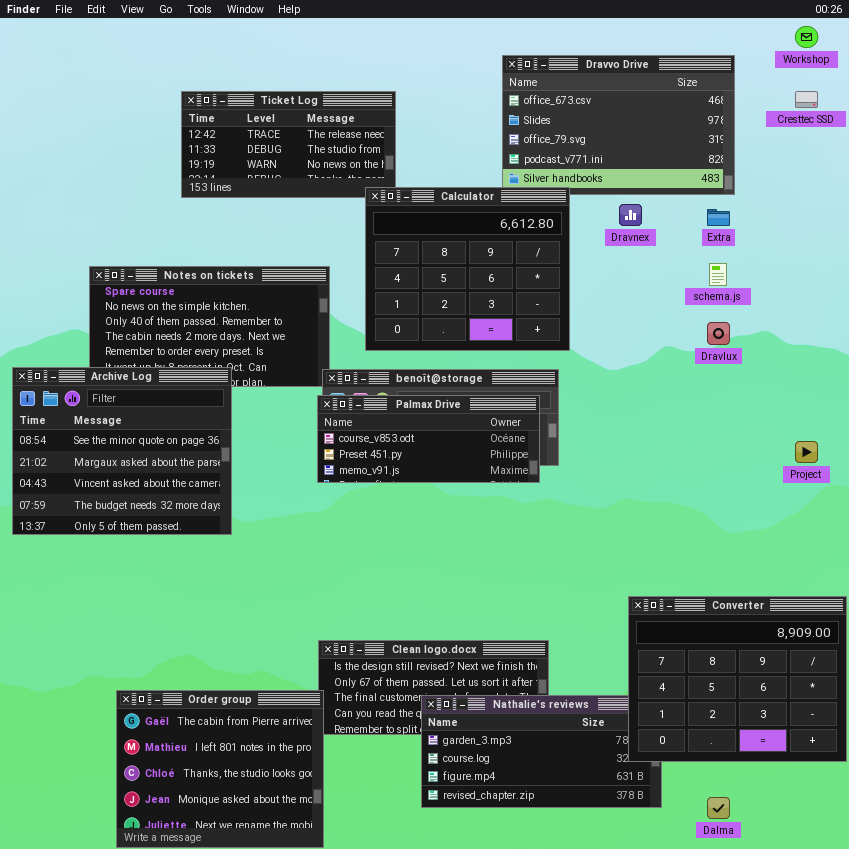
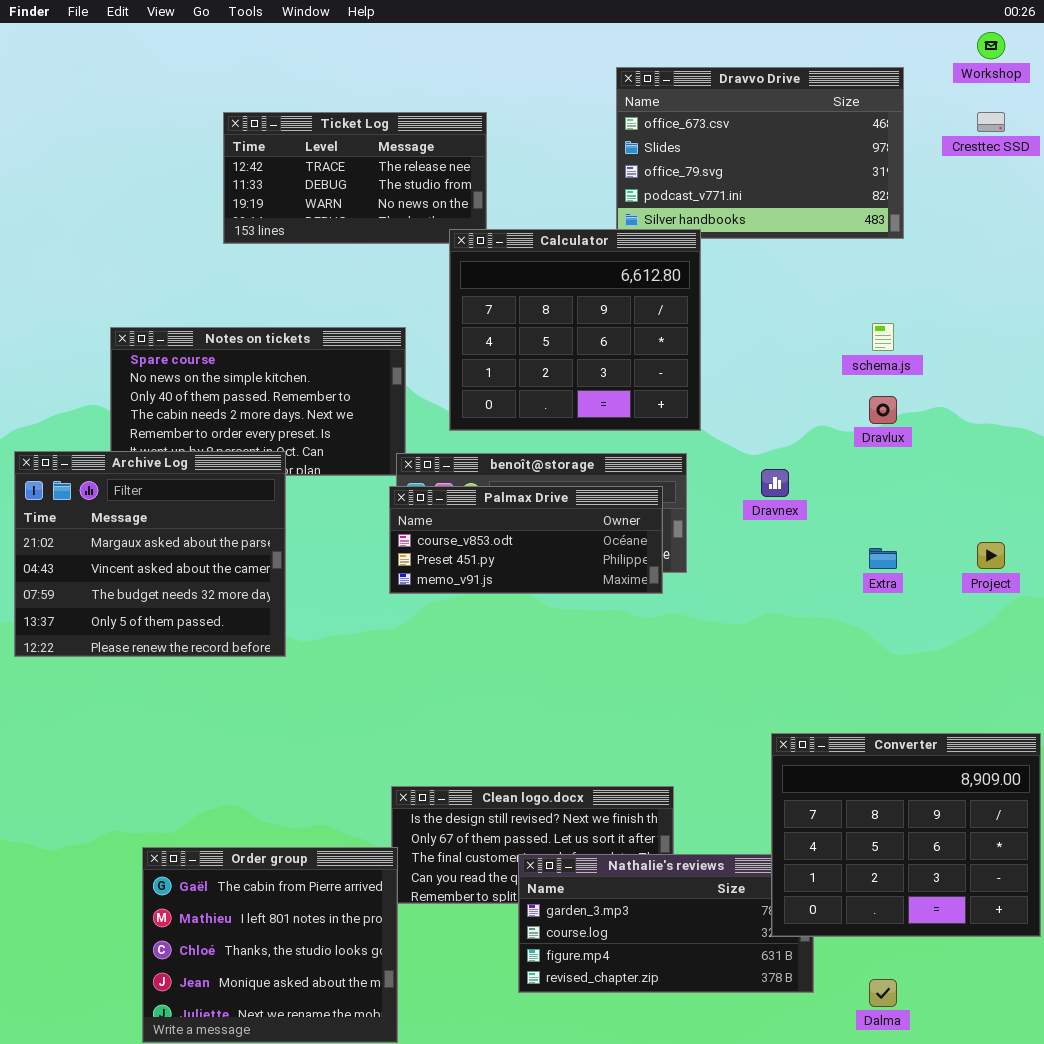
Dravnex: [619,204,642,226] -> [761,469,789,497], moved
Extra: [707,209,730,226] -> [869,548,897,569], moved
Archive Log: [12,367,232,535] -> [14,451,286,657], scrolled down 1 row

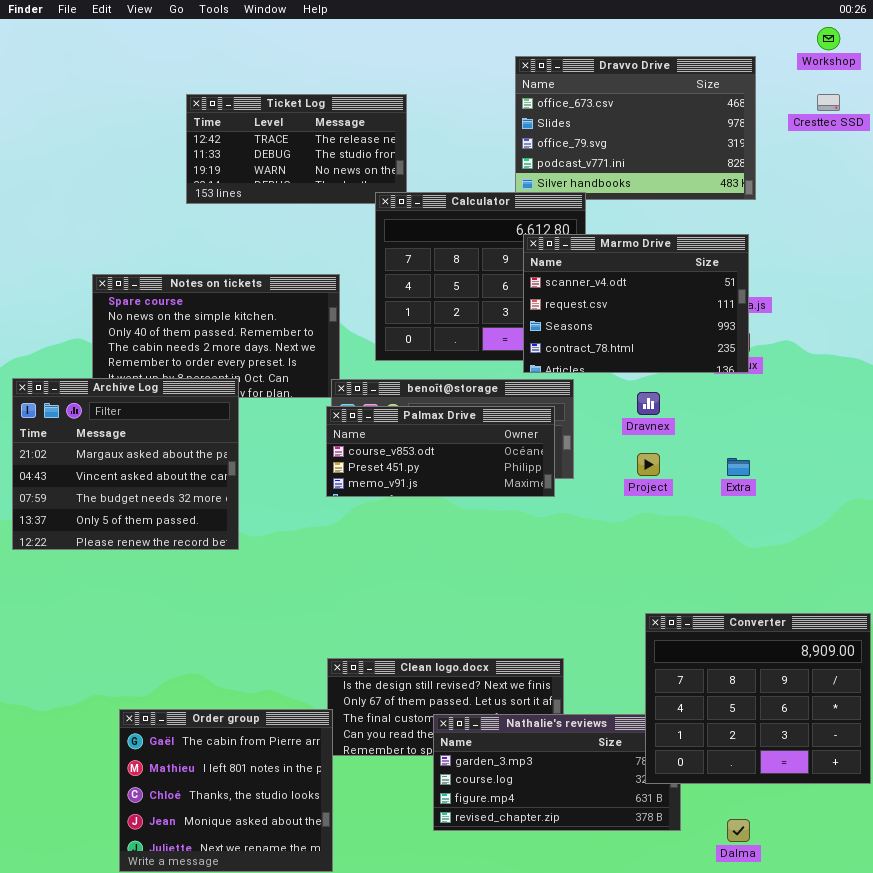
Marmo Drive: none -> [523,234,749,373], opened
Project: [977,542,1005,569] -> [637,453,660,476], moved

